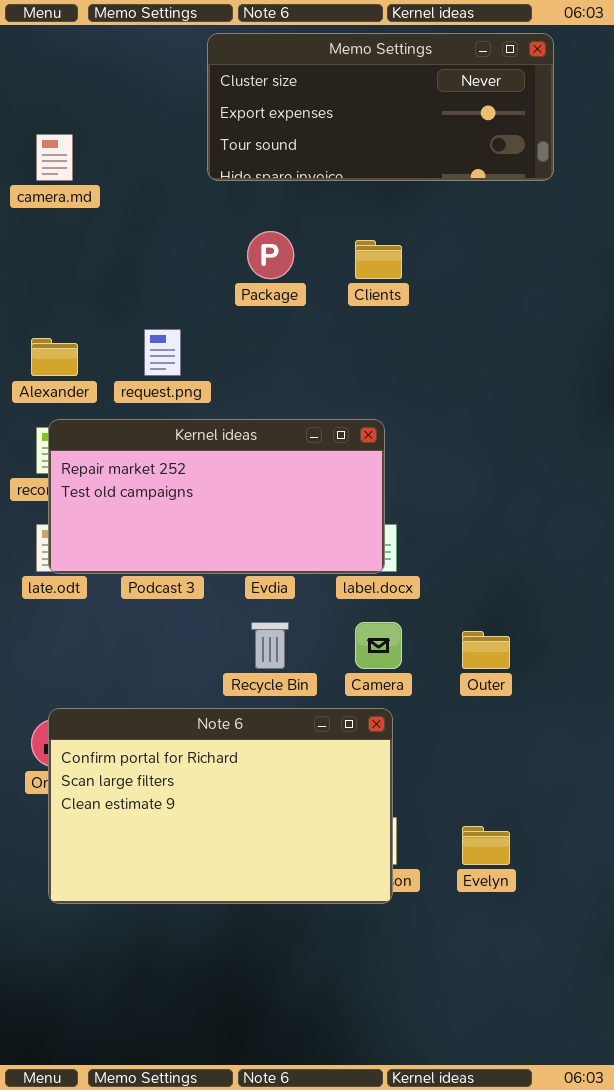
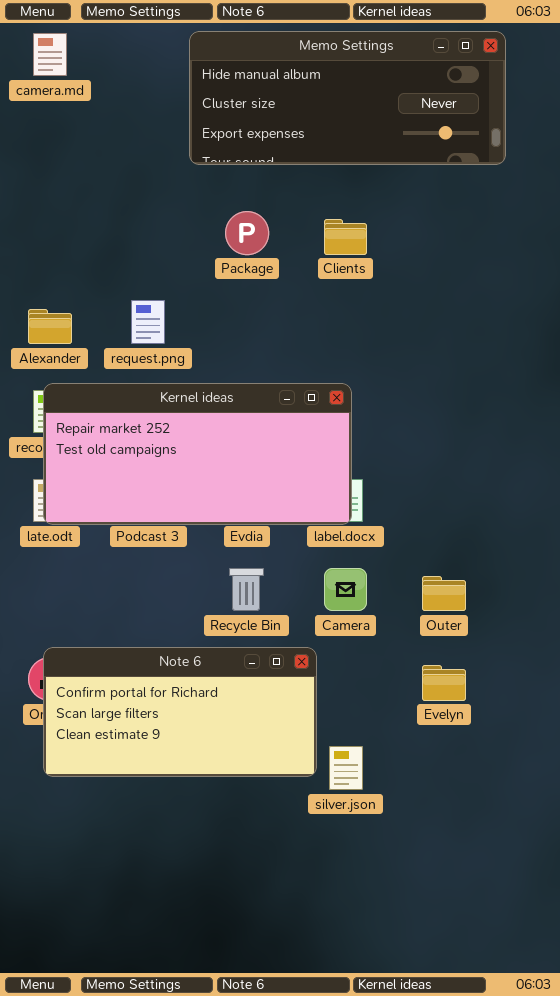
Memo Settings: [207,33,554,181] -> [189,31,506,165], scrolled up 1 row
camera.md: [36,134,73,181] -> [33,33,67,76], moved
Note 6: [48,708,393,904] -> [43,647,317,777], resized
Evelyn: [462,826,510,865] -> [422,665,466,701], moved

